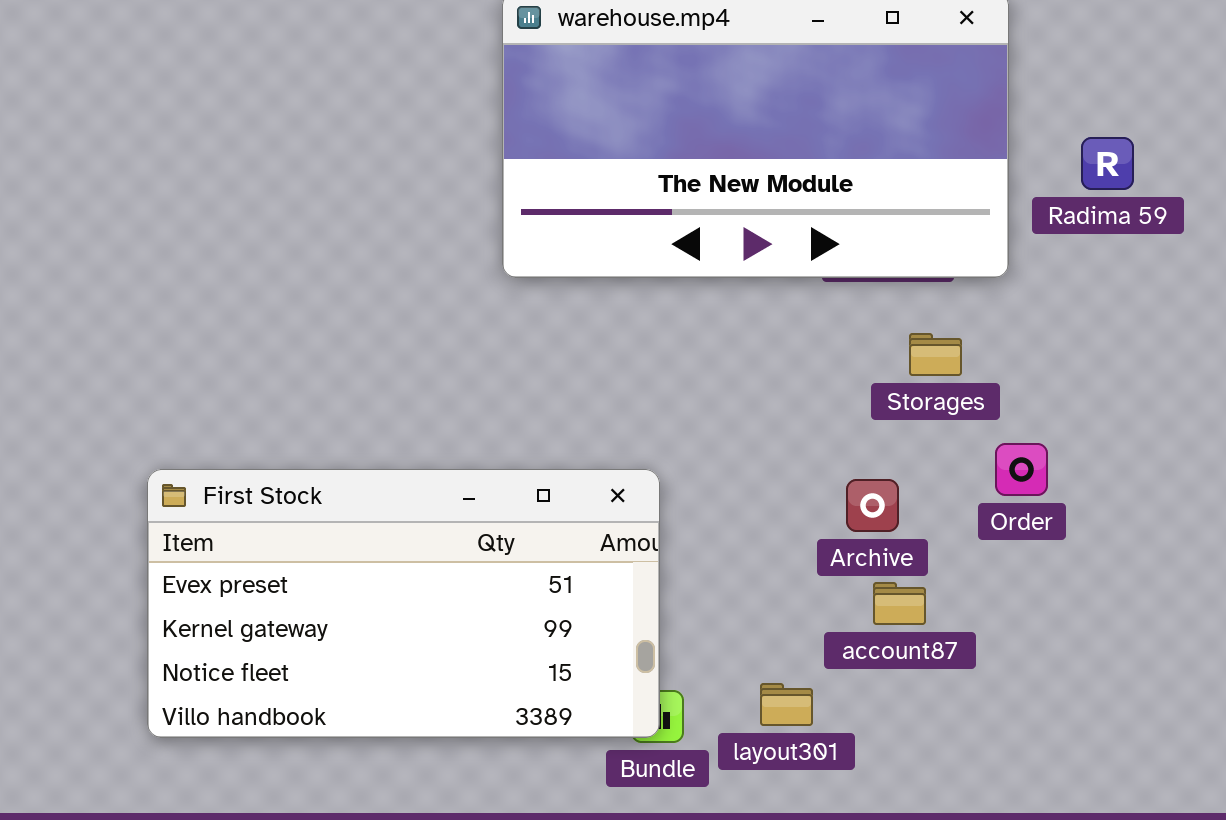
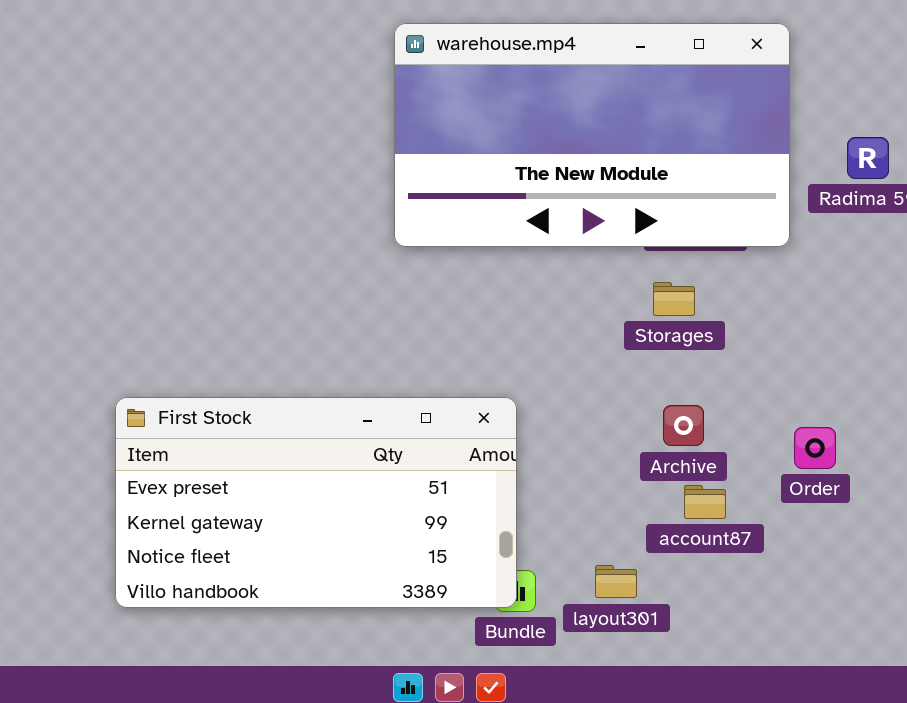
Storages: [909,333,962,376] -> [653,282,695,316], moved
Order: [995,443,1048,496] -> [794,427,836,469], moved

